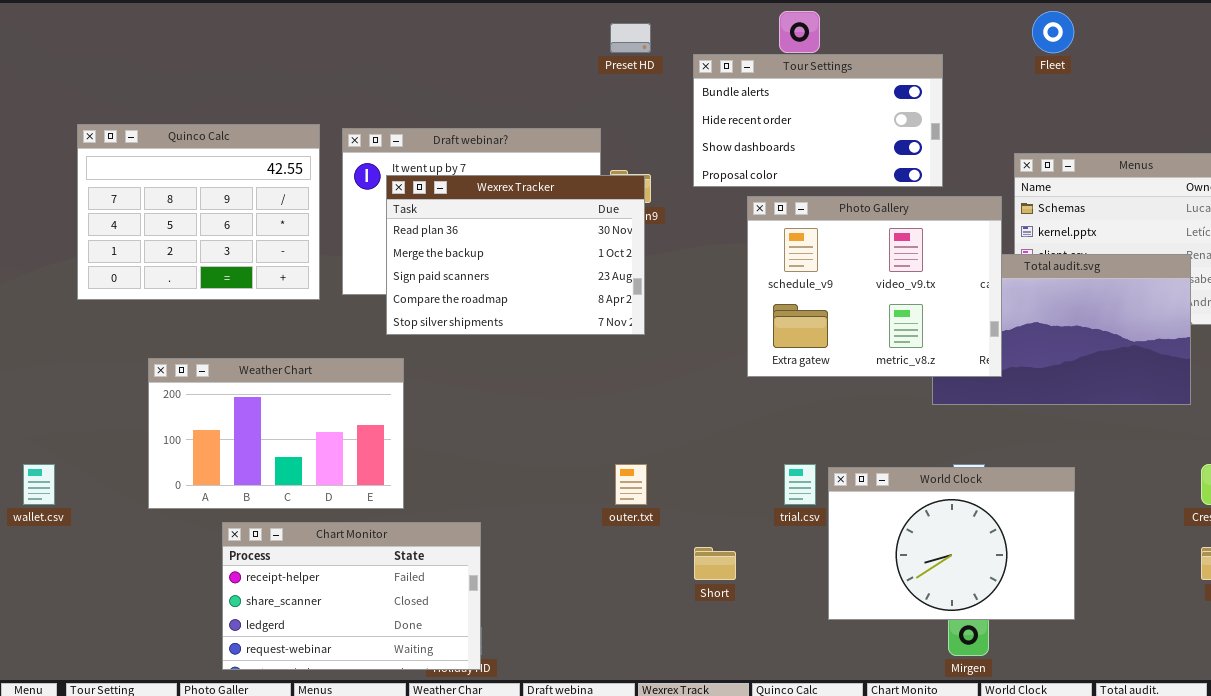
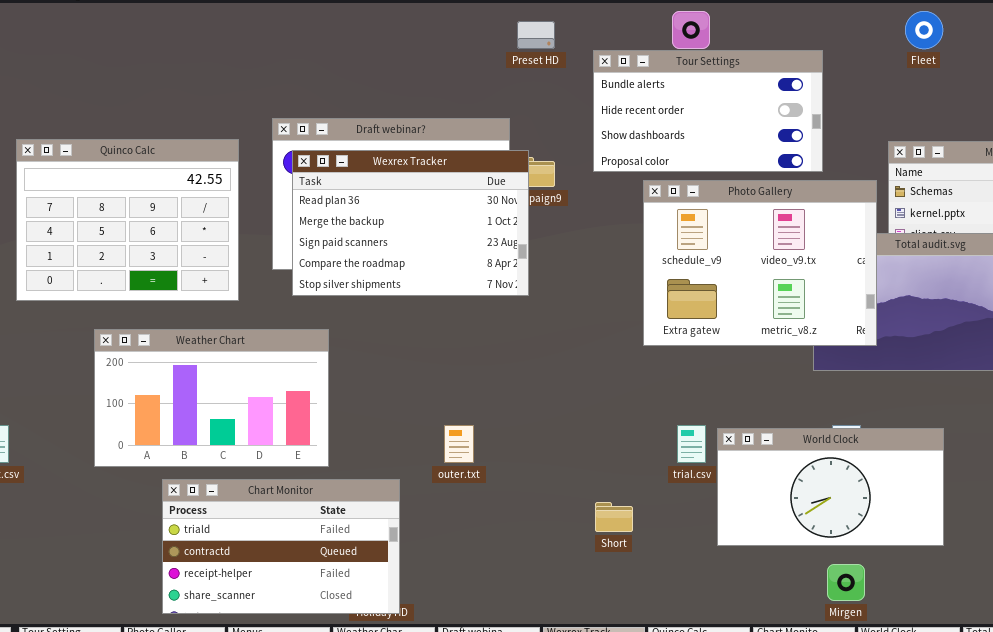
Quinco Calc: [77,124,320,300] -> [16,139,239,301], moved
Wexrex Tracker: [386,175,645,335] -> [292,150,529,296], moved
outer.txt: [615,464,647,505] -> [444,425,474,463], moved
World Clock: [828,467,1075,620] -> [717,428,944,546], resized
Chart Monitor: [222,522,481,670] -> [162,479,400,614], scrolled up 2 rows

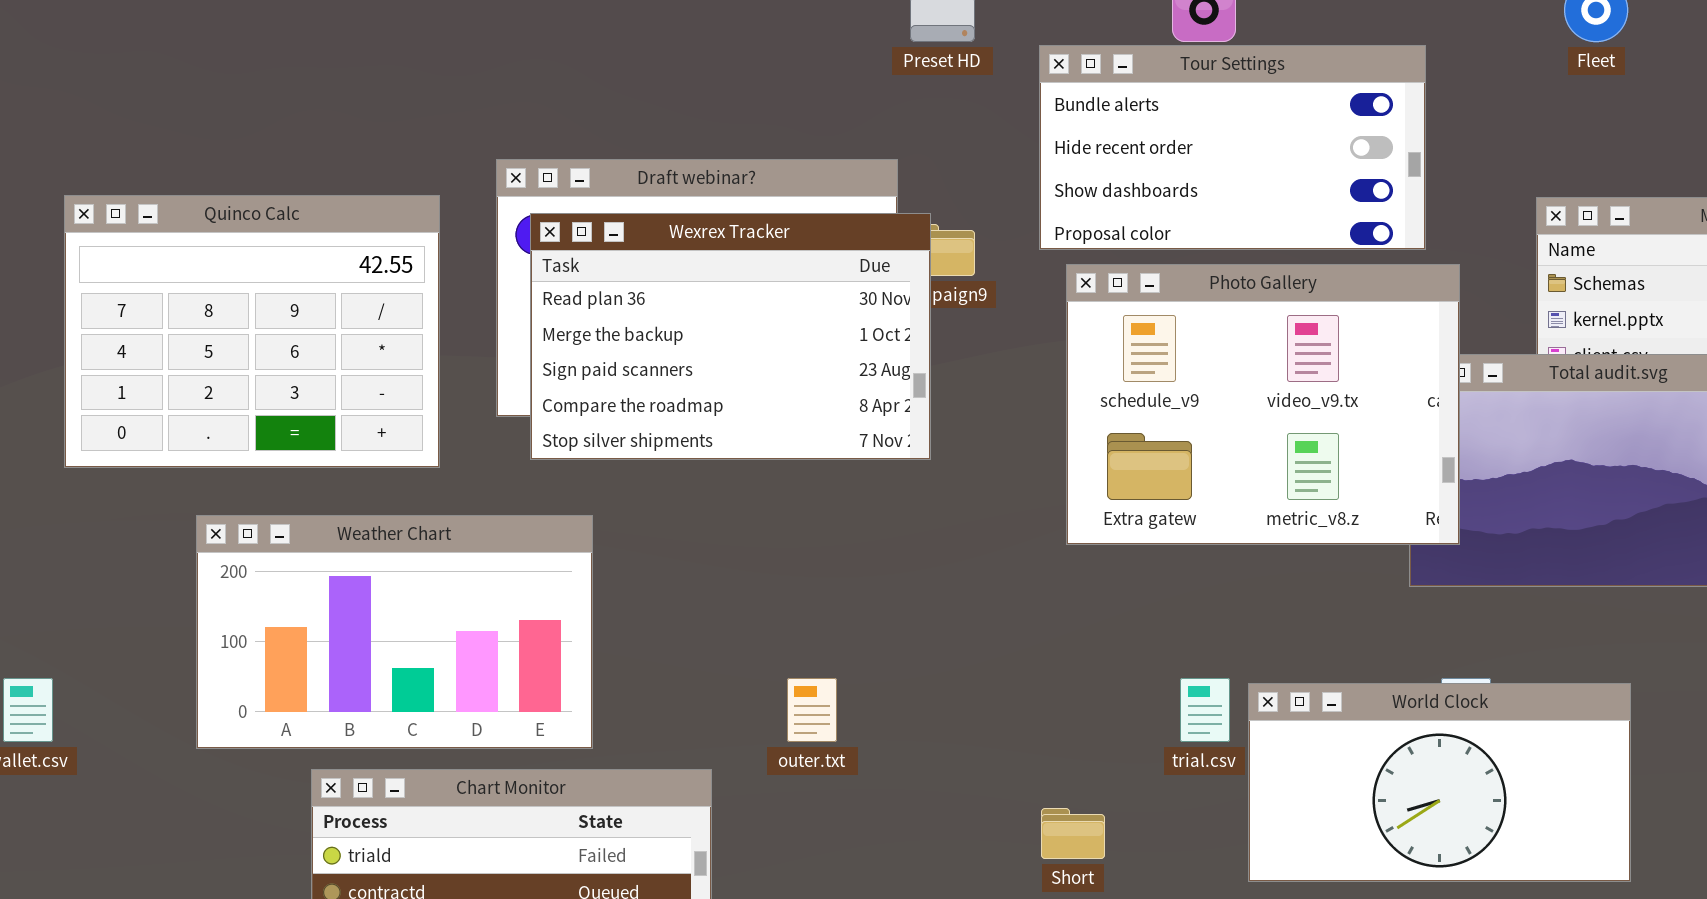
Photo Gallery: [643,180,877,346] -> [1066,264,1460,545], moved

